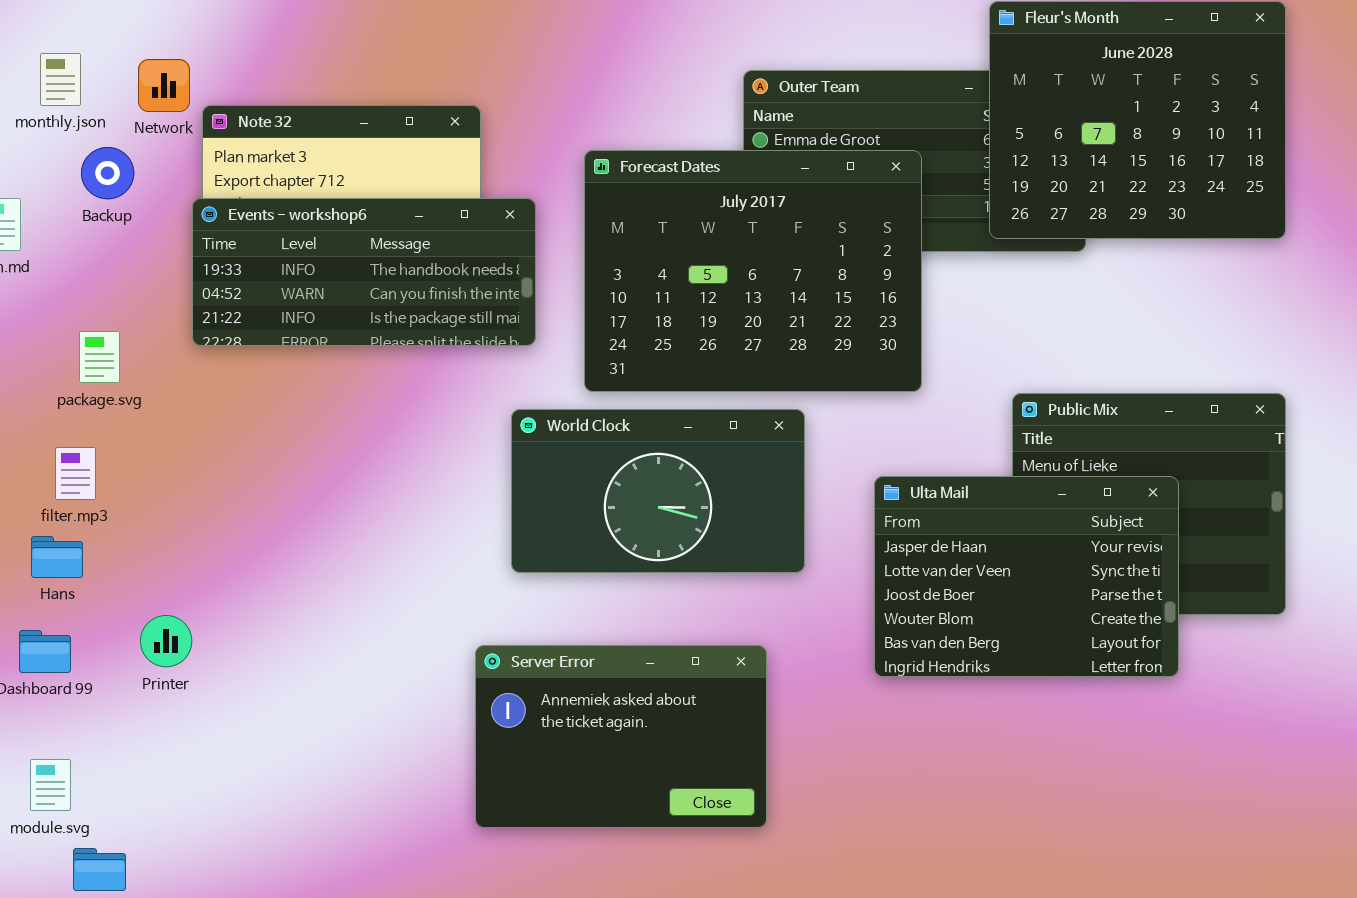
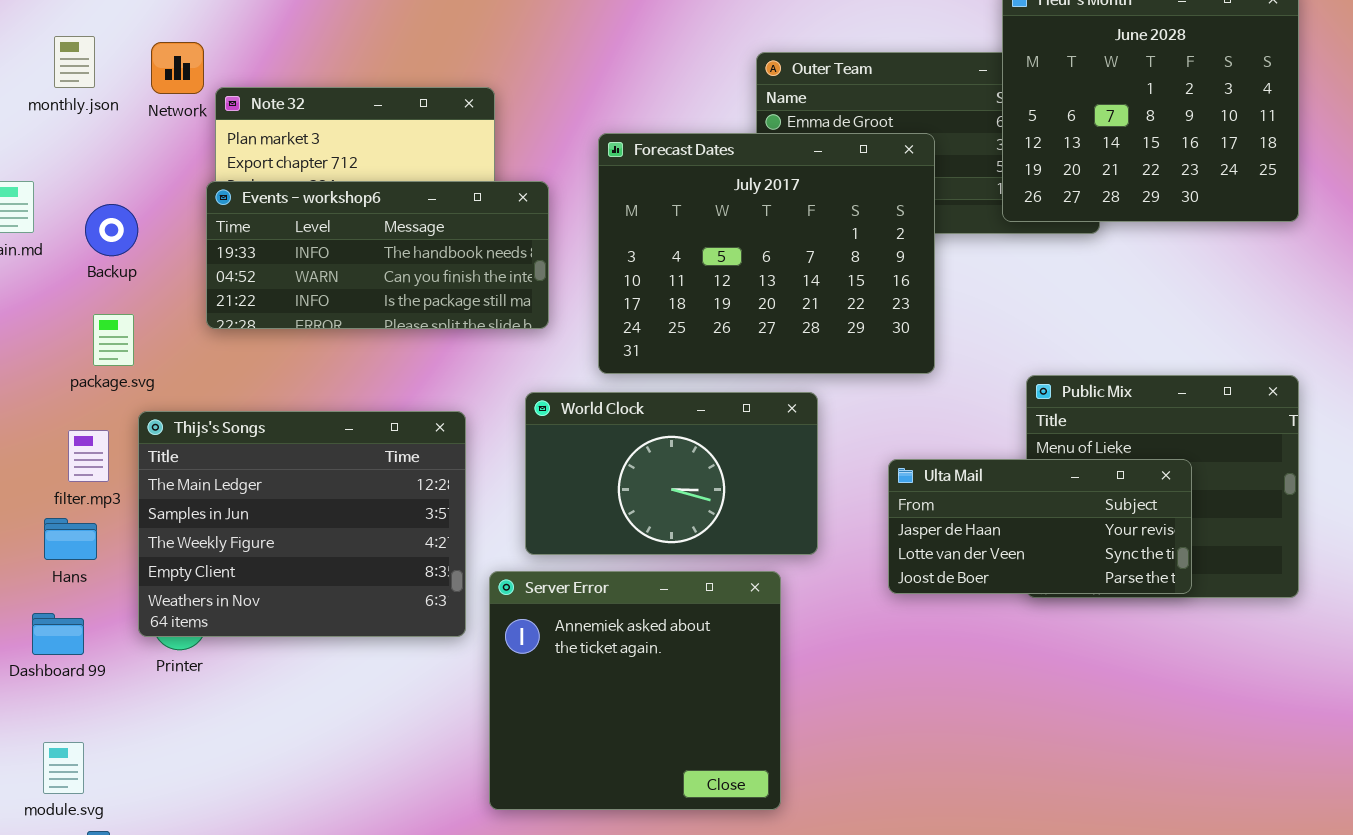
Backup: [81,147,134,199] -> [85,204,138,256], moved
Thijs's Songs: none -> [138,411,466,637], opened
Ulta Mail: [874,476,1179,677] -> [888,459,1192,594], resized
Server Error: [475,645,767,828] -> [489,571,781,810], resized

